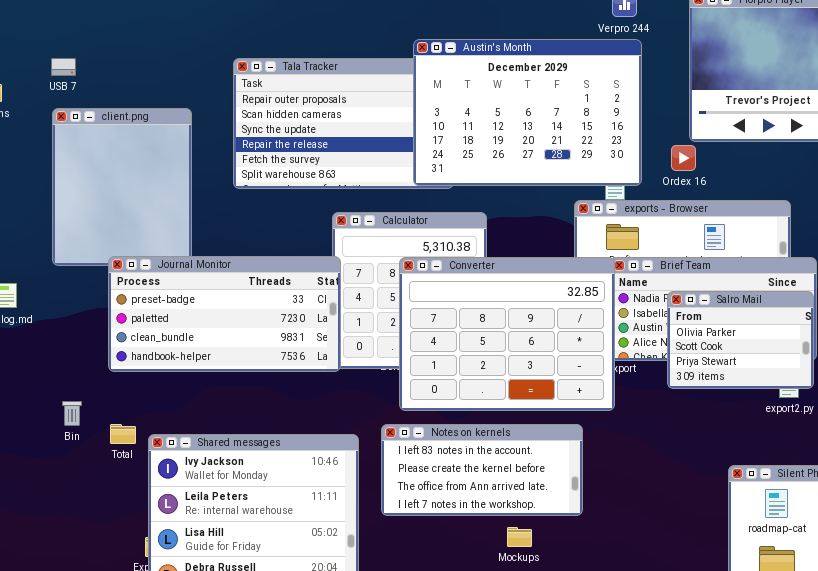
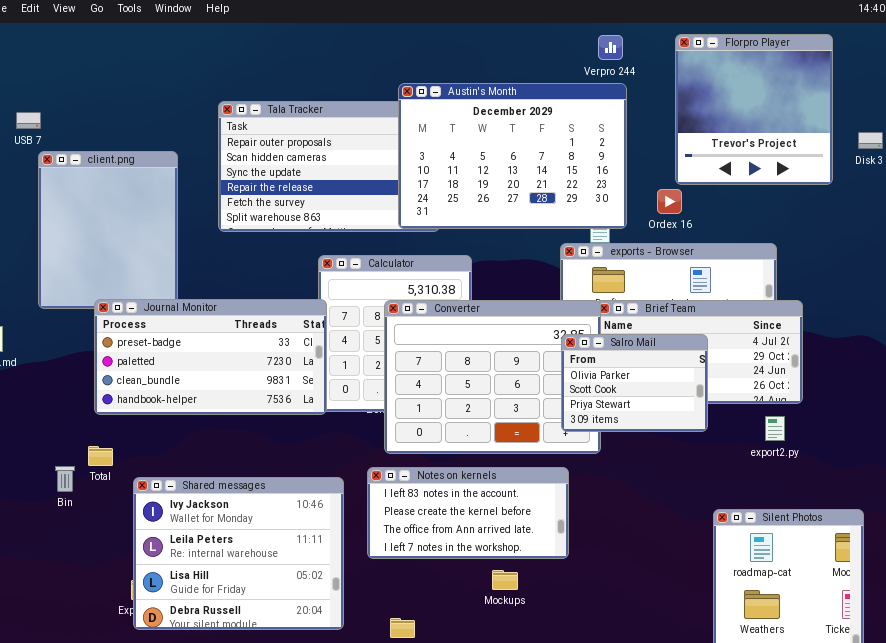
USB 7: [51,58,76,76] -> [16,112,41,129], moved
Salro Mail: [667,291,814,389] -> [561,334,708,432], moved
Bin: [62,401,82,426] -> [55,466,75,492], moved
Total: [110,424,136,444] -> [88,446,113,466], moved

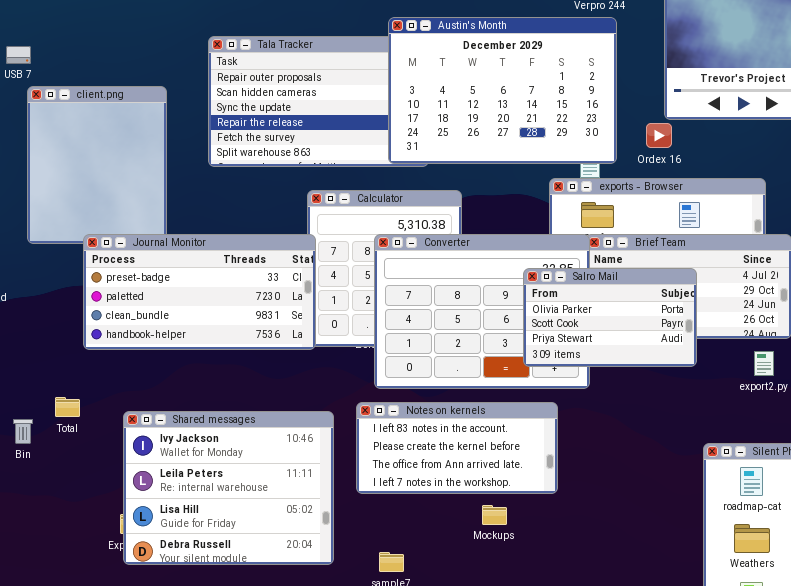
Salro Mail: [561,334,708,432] -> [523,268,697,367], resized
Total: [88,446,113,466] -> [55,397,80,417], moved
Bin: [55,466,75,492] -> [13,419,33,444], moved

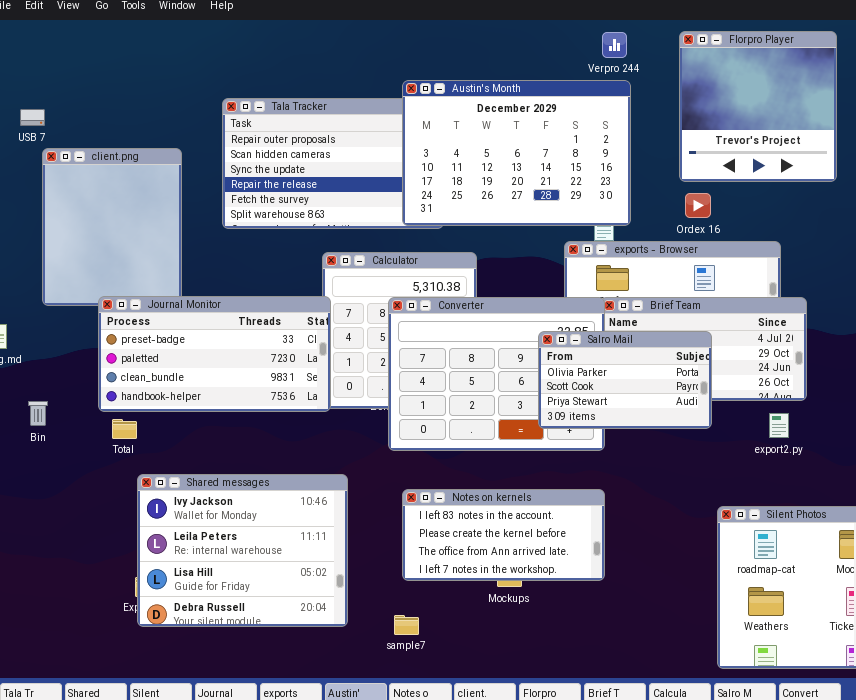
Ordex 16: [646,123,672,148] -> [685,193,711,218], moved
Total: [55,397,80,417] -> [112,419,137,439], moved
Notes on kernels: [356,402,558,494] -> [402,489,605,581], moved
Bin: [13,419,33,444] -> [28,401,48,426], moved

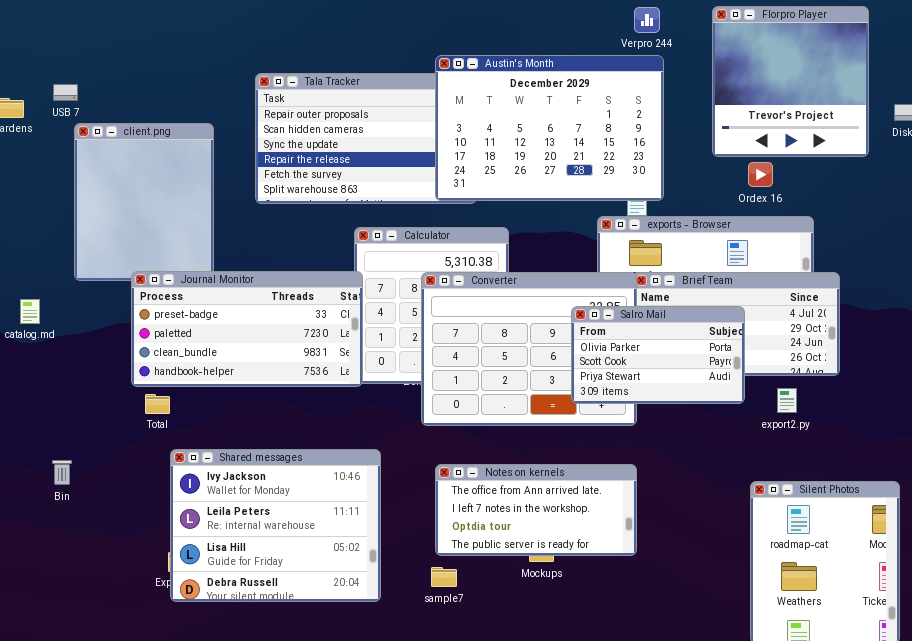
Ordex 16: [685,193,711,218] -> [748,162,773,187], moved
Bin: [28,401,48,426] -> [52,460,72,485], moved
export2.py: [769,413,789,438] -> [777,388,797,413], moved
Notes on kernels: [402,489,605,581] -> [435,464,637,556], scrolled down 2 rows
sample7: [394,615,419,635] -> [431,567,457,587], moved

